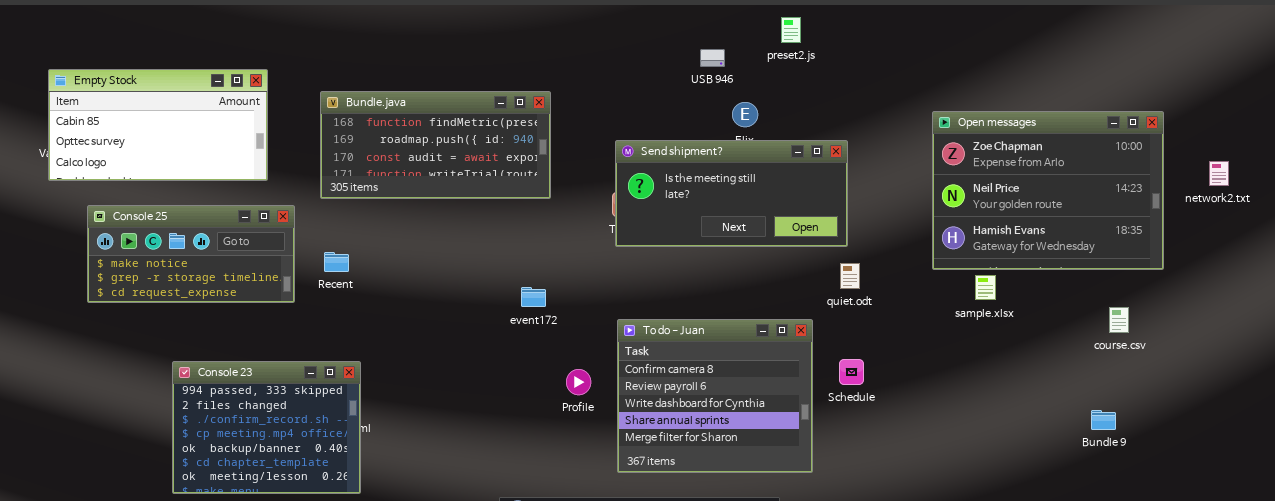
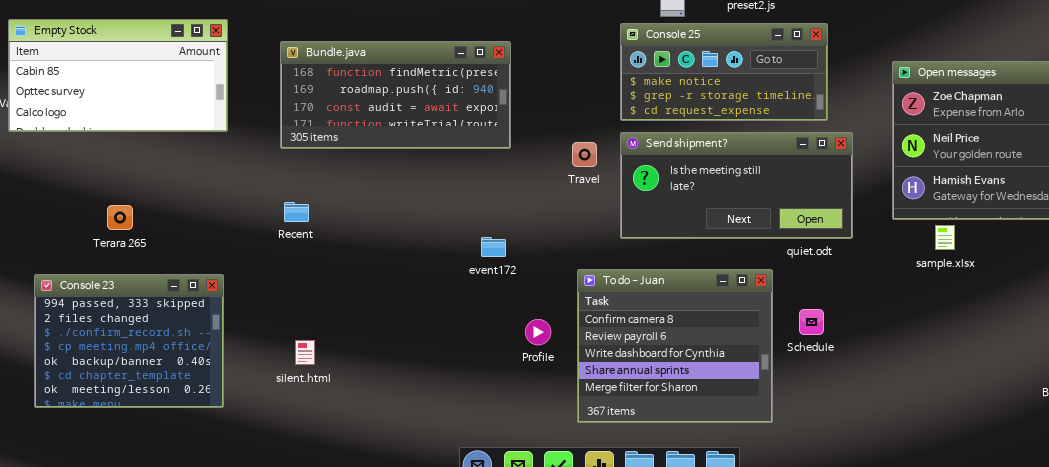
Send shipment?: [615,140,848,247] -> [620,132,853,239], moved
Console 25: [87,205,295,303] -> [620,23,828,121], moved
Console 23: [172,361,361,494] -> [34,274,224,408], moved

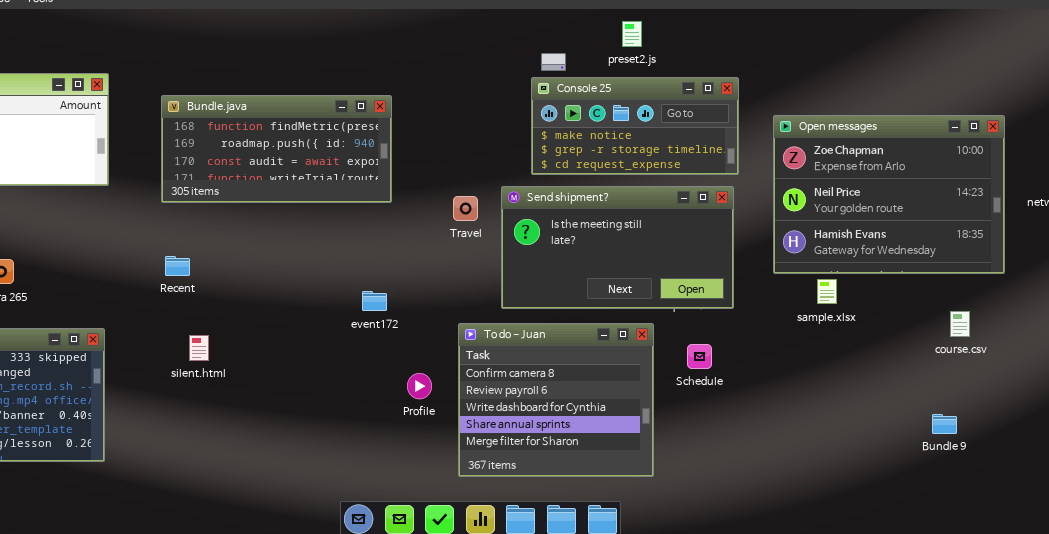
Console 25: [620,23,828,121] -> [531,77,739,175], moved
Send shipment?: [620,132,853,239] -> [501,186,734,309], resized
Schedule: [799,309,824,335] -> [687,344,712,369], moved
silent.html: [295,340,315,365] -> [189,335,209,361], moved

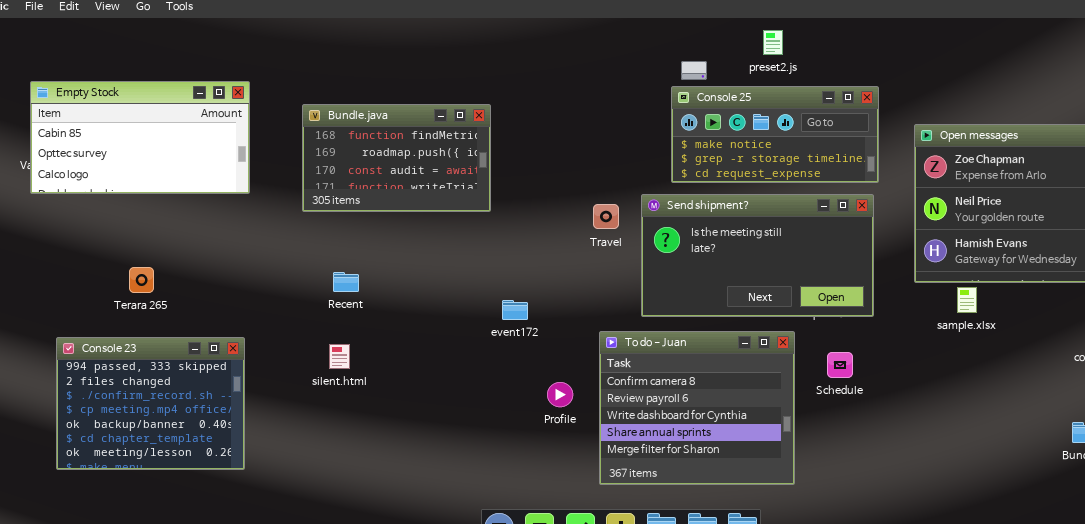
Bundle.java: [161,95,392,203] -> [302,104,491,212], resized
Recent: [165,256,190,276] -> [333,272,359,292], moved

